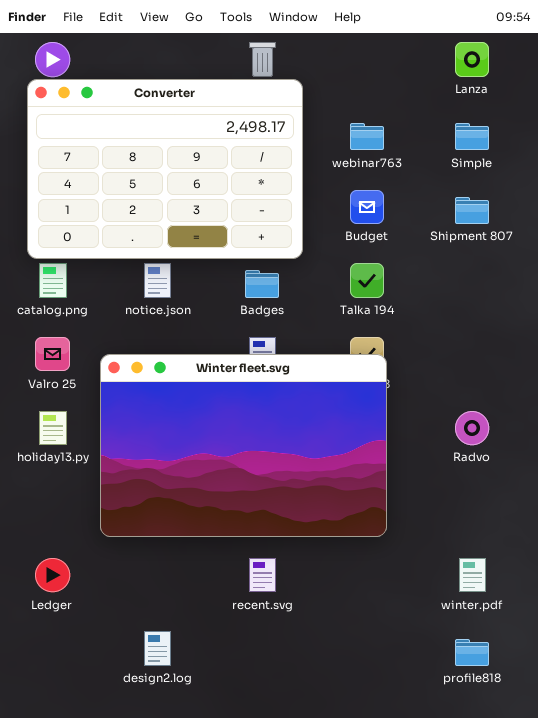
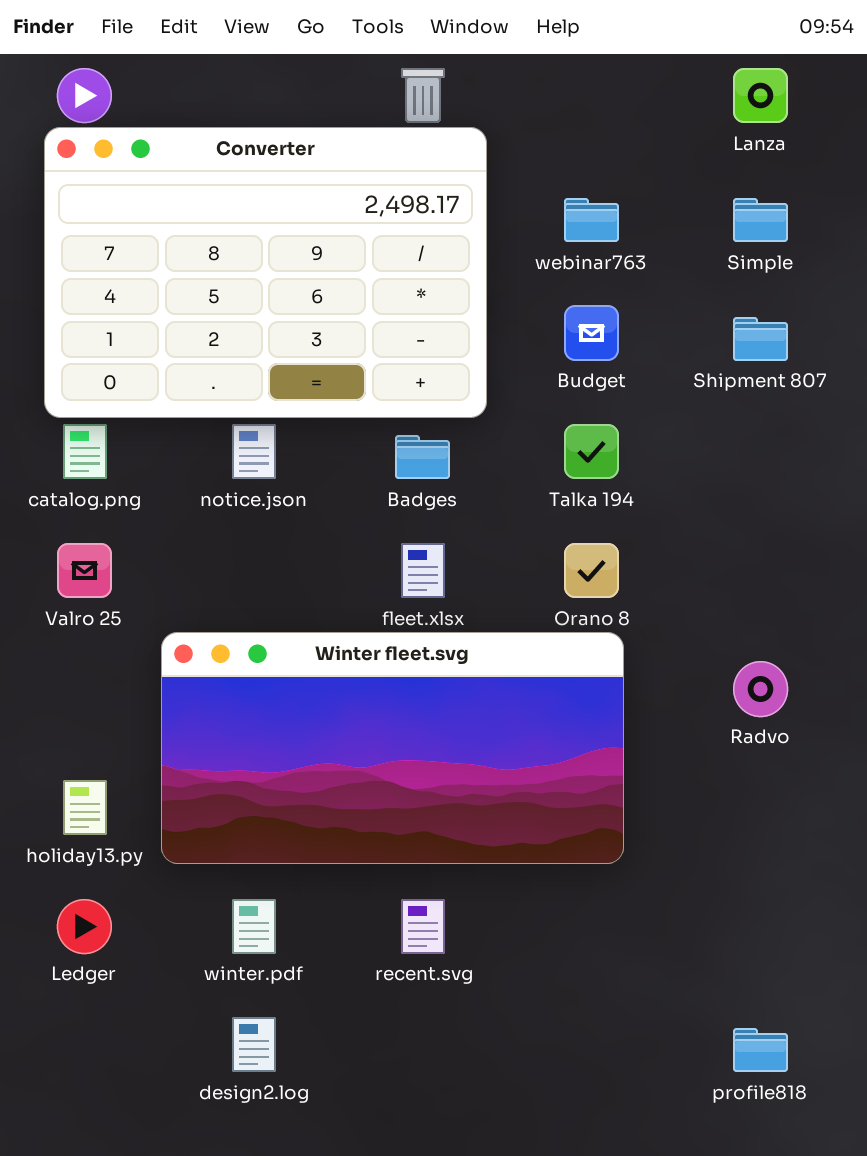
Winter fleet.svg: [100,354,387,537] -> [161,632,624,864], resized
holiday13.py: [39,411,67,445] -> [63,780,107,835], moved
winter.pdf: [459,558,486,592] -> [232,899,276,954], moved

